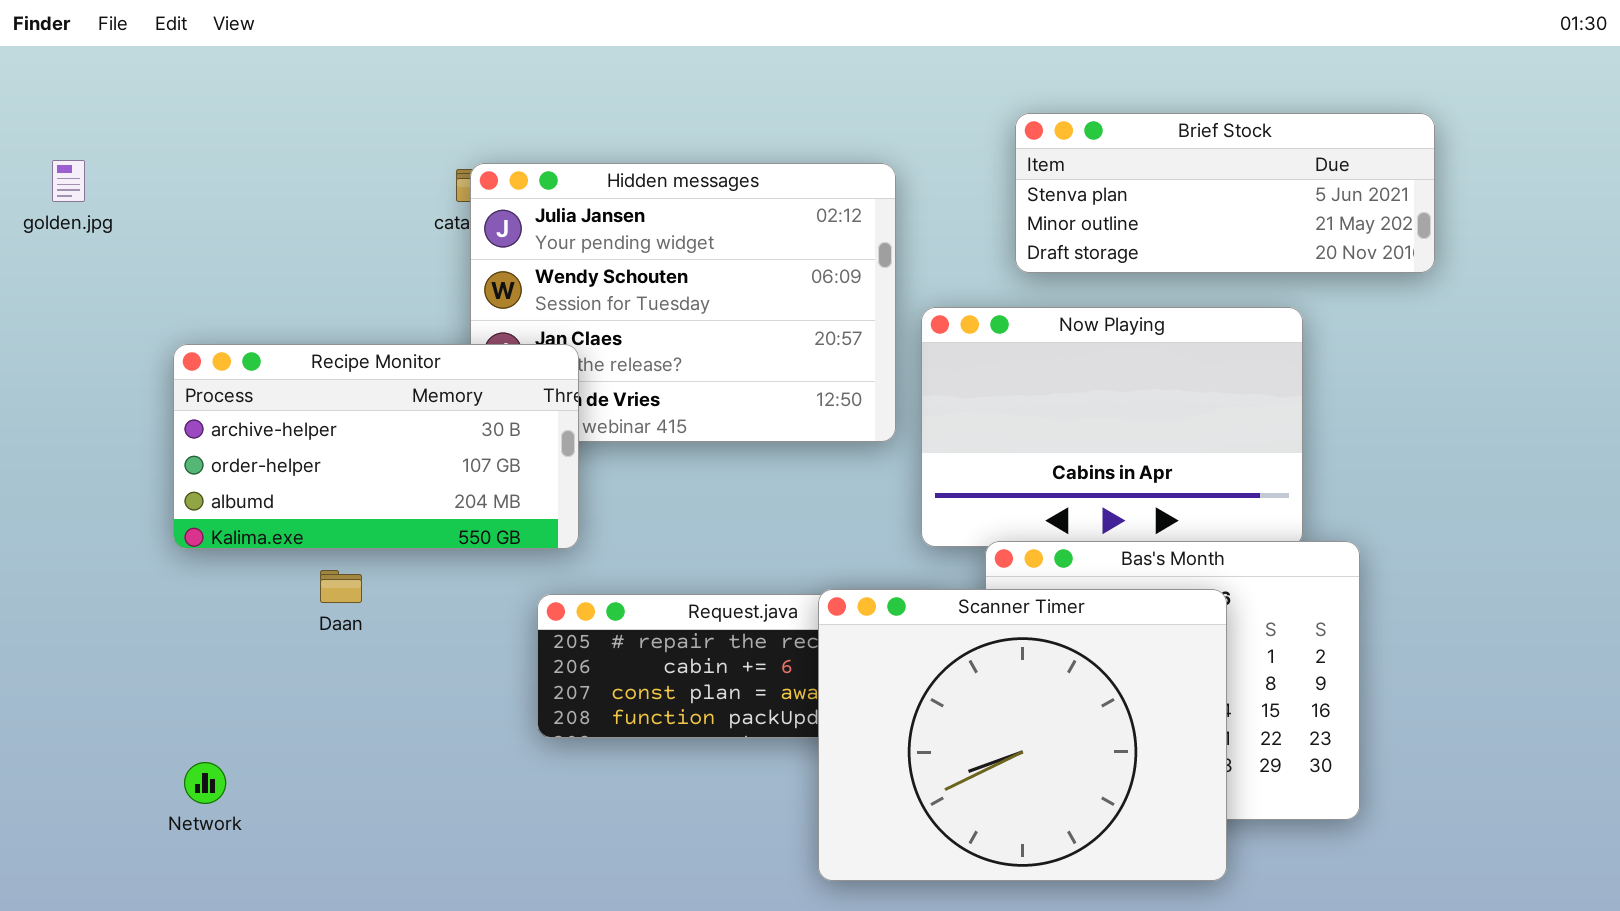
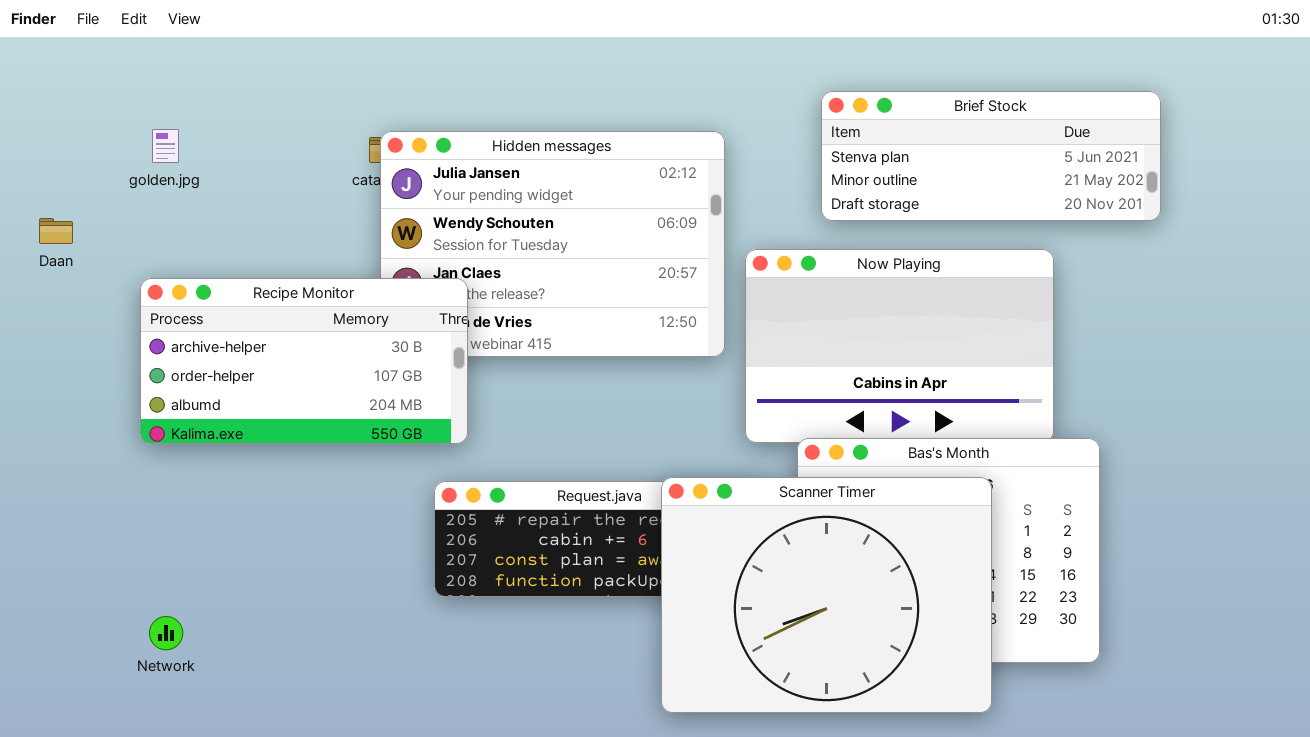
golden.jpg: [52,160,85,202] -> [152,129,179,163], moved
Daan: [320,570,362,603] -> [39,218,73,244], moved

